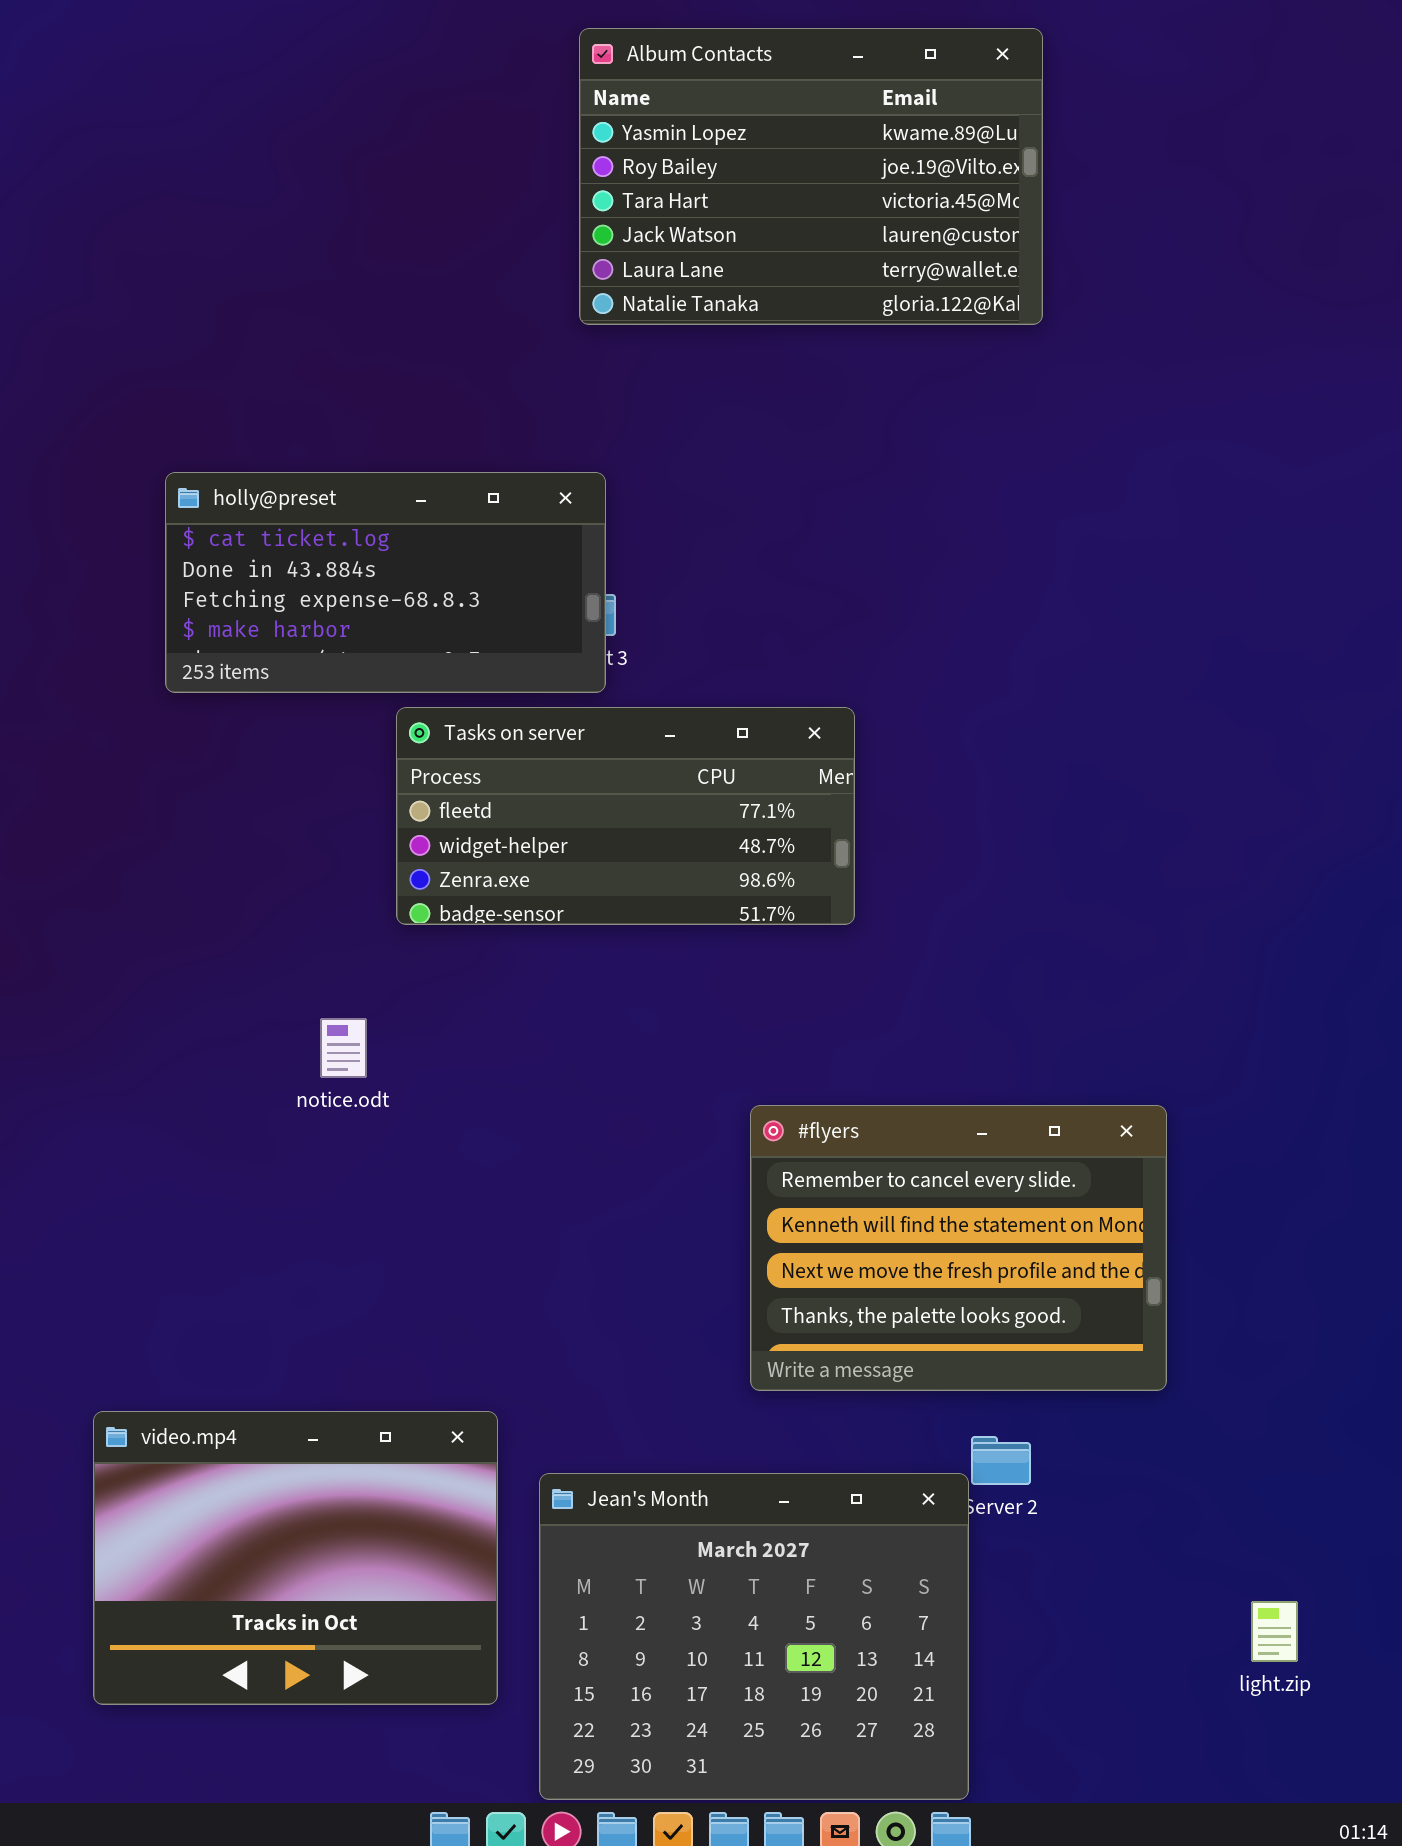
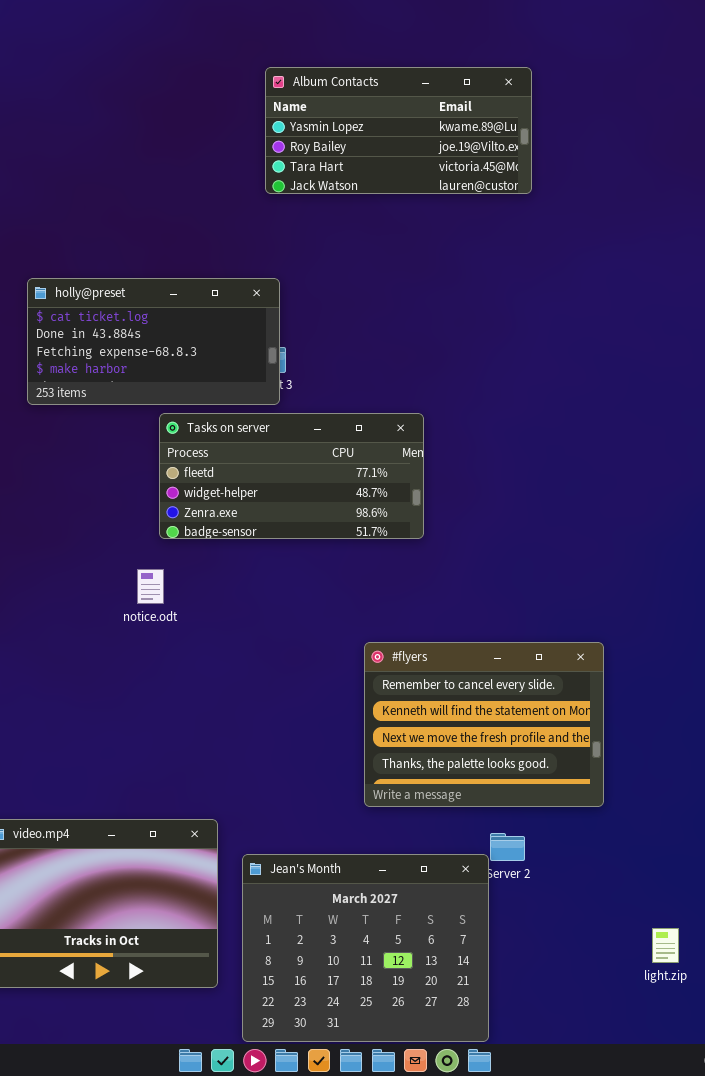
Album Contacts: [579,28,1043,325] -> [265,67,532,194], resized
notice.odt: [320,1018,367,1078] -> [137,569,164,604], moved

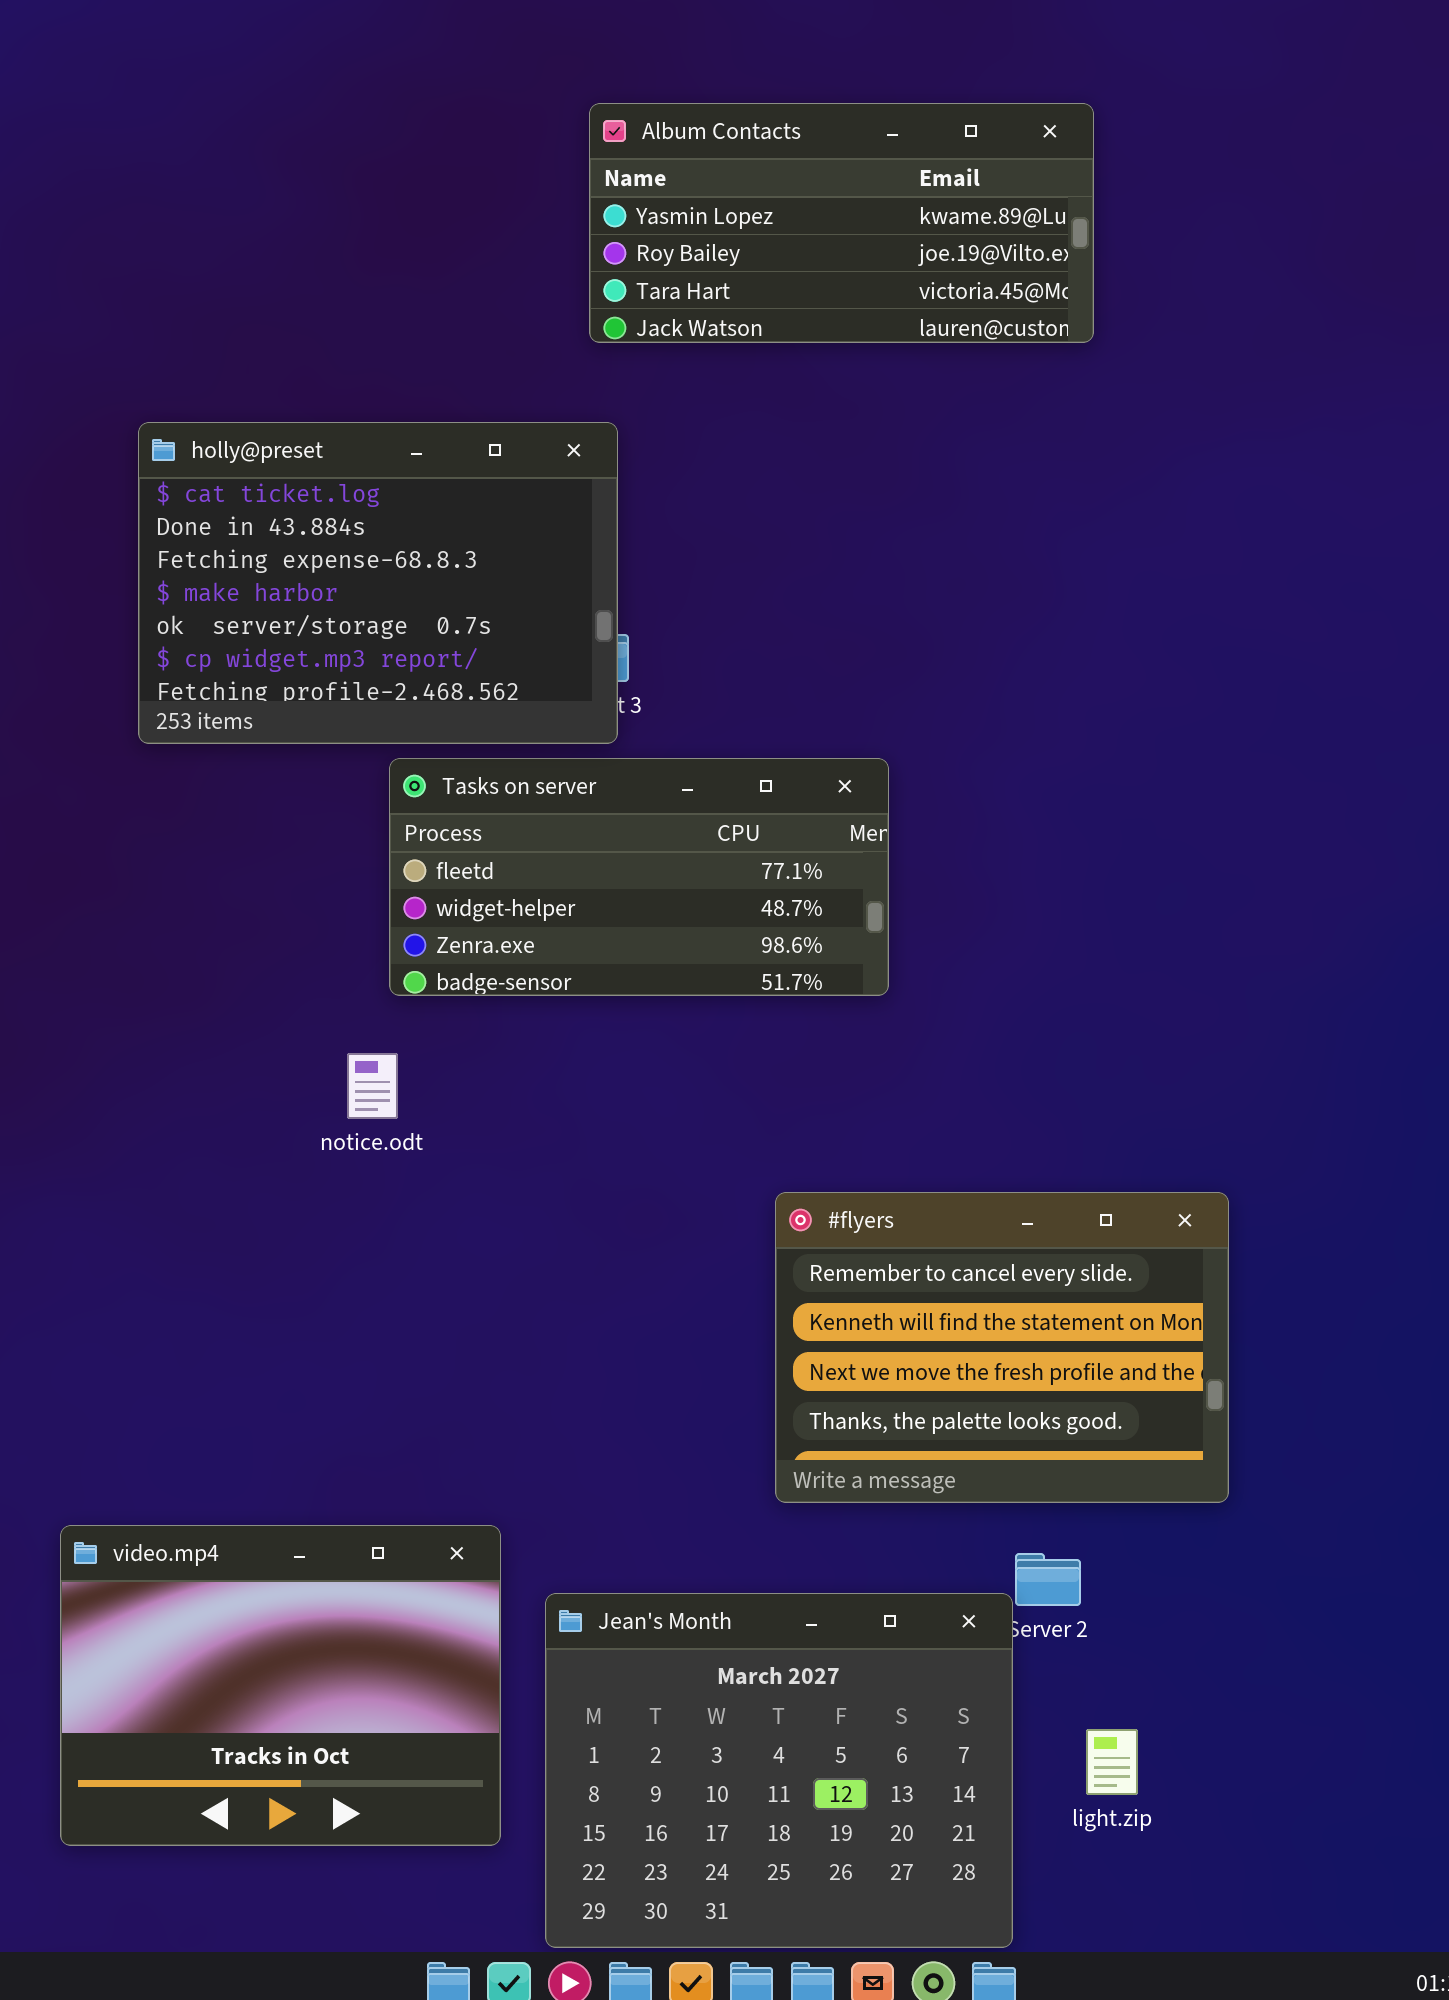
holly@preset: [27,278,280,405] -> [138,422,618,744], resized
light.zip: [652,928,679,963] -> [1086,1729,1138,1795], moved

